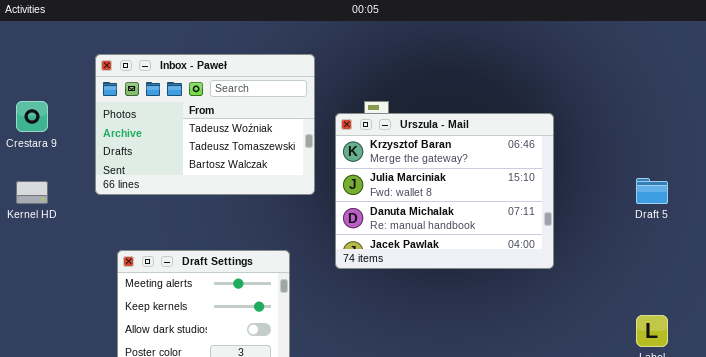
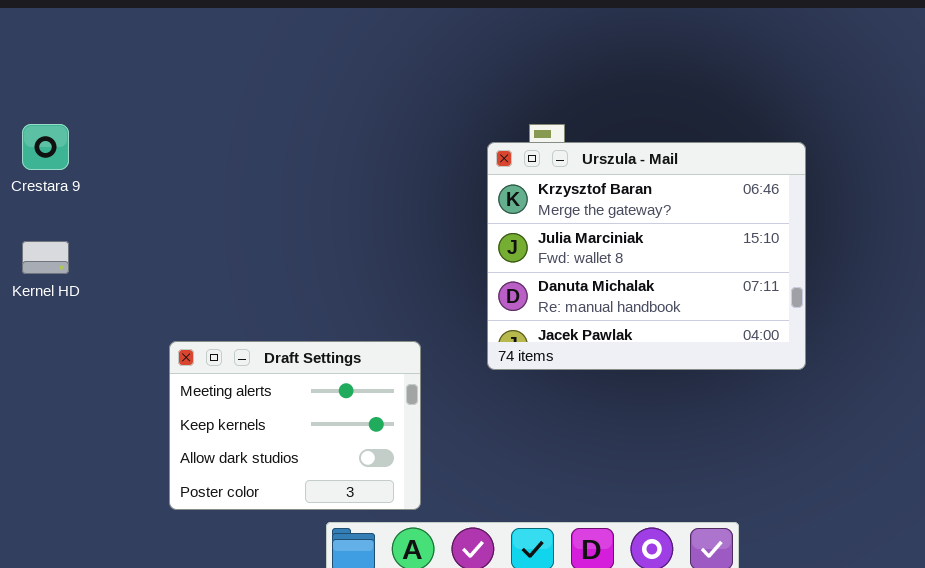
Inbox - Paweł: [95,54,315,195] -> none, closed

